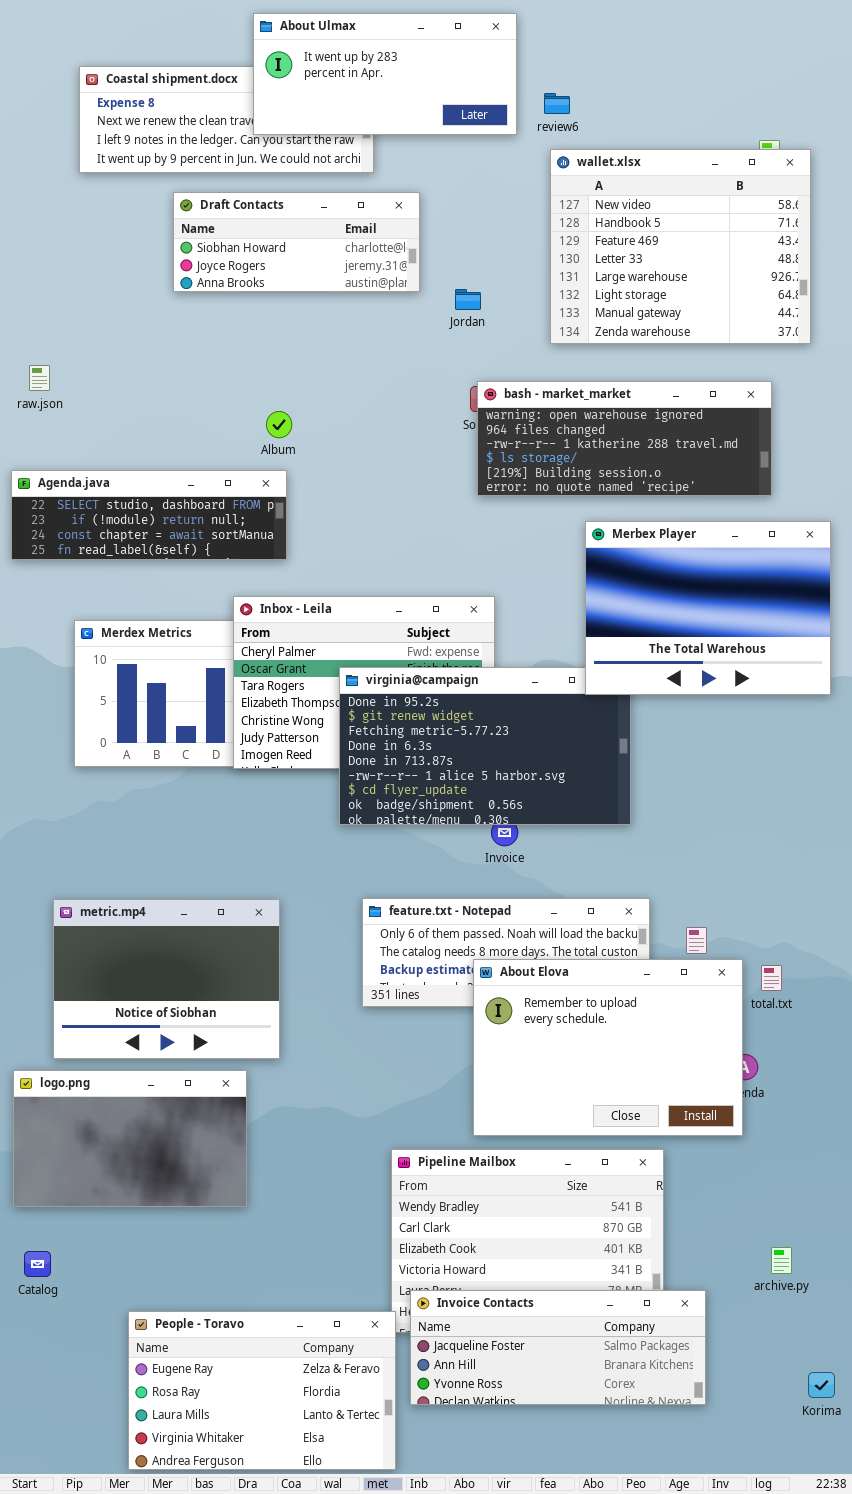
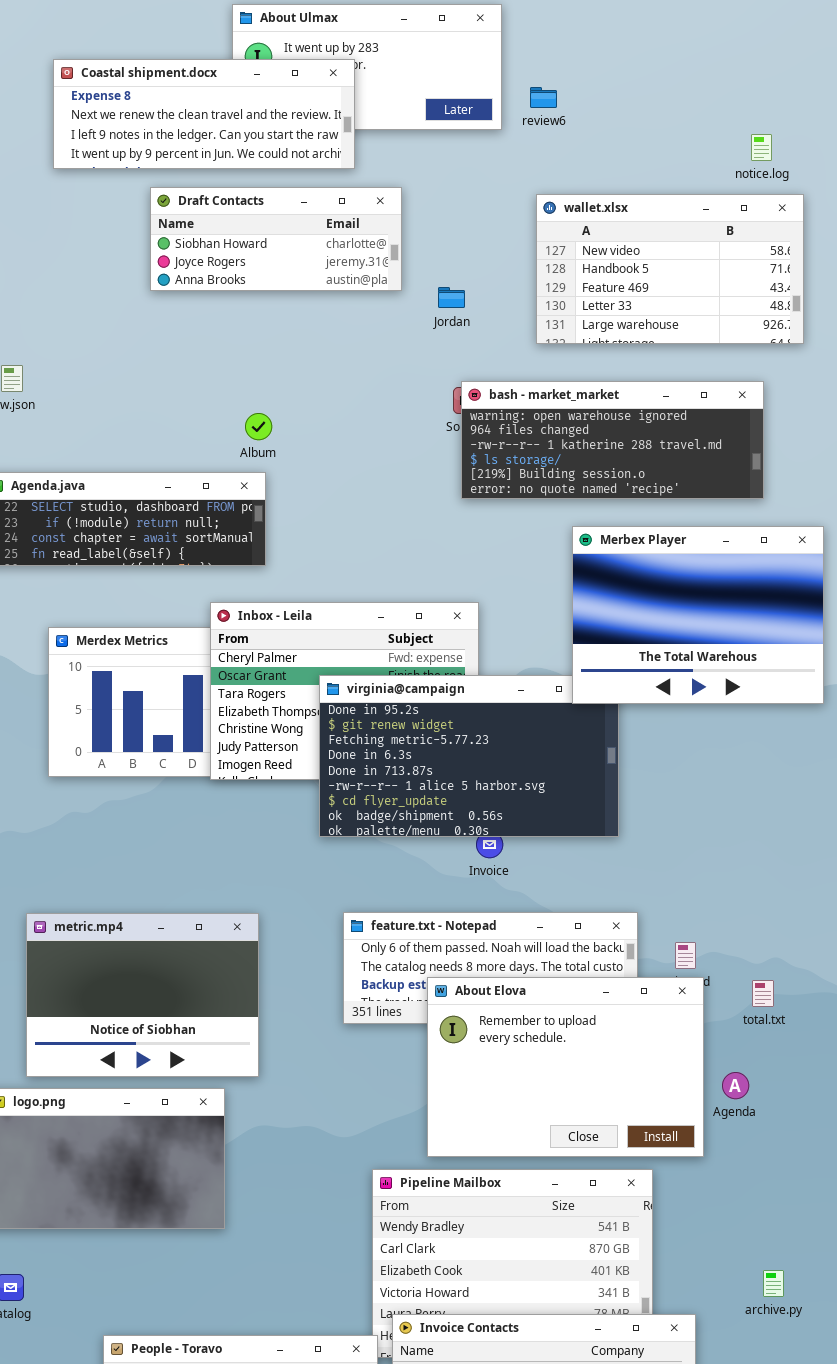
Coastal shipment.docx: [79,66,374,173] -> [53,59,355,169], raised
wallet.xlsx: [550,149,811,344] -> [536,194,804,344], resized
About Elova: [473,959,743,1136] -> [427,977,704,1157], moved

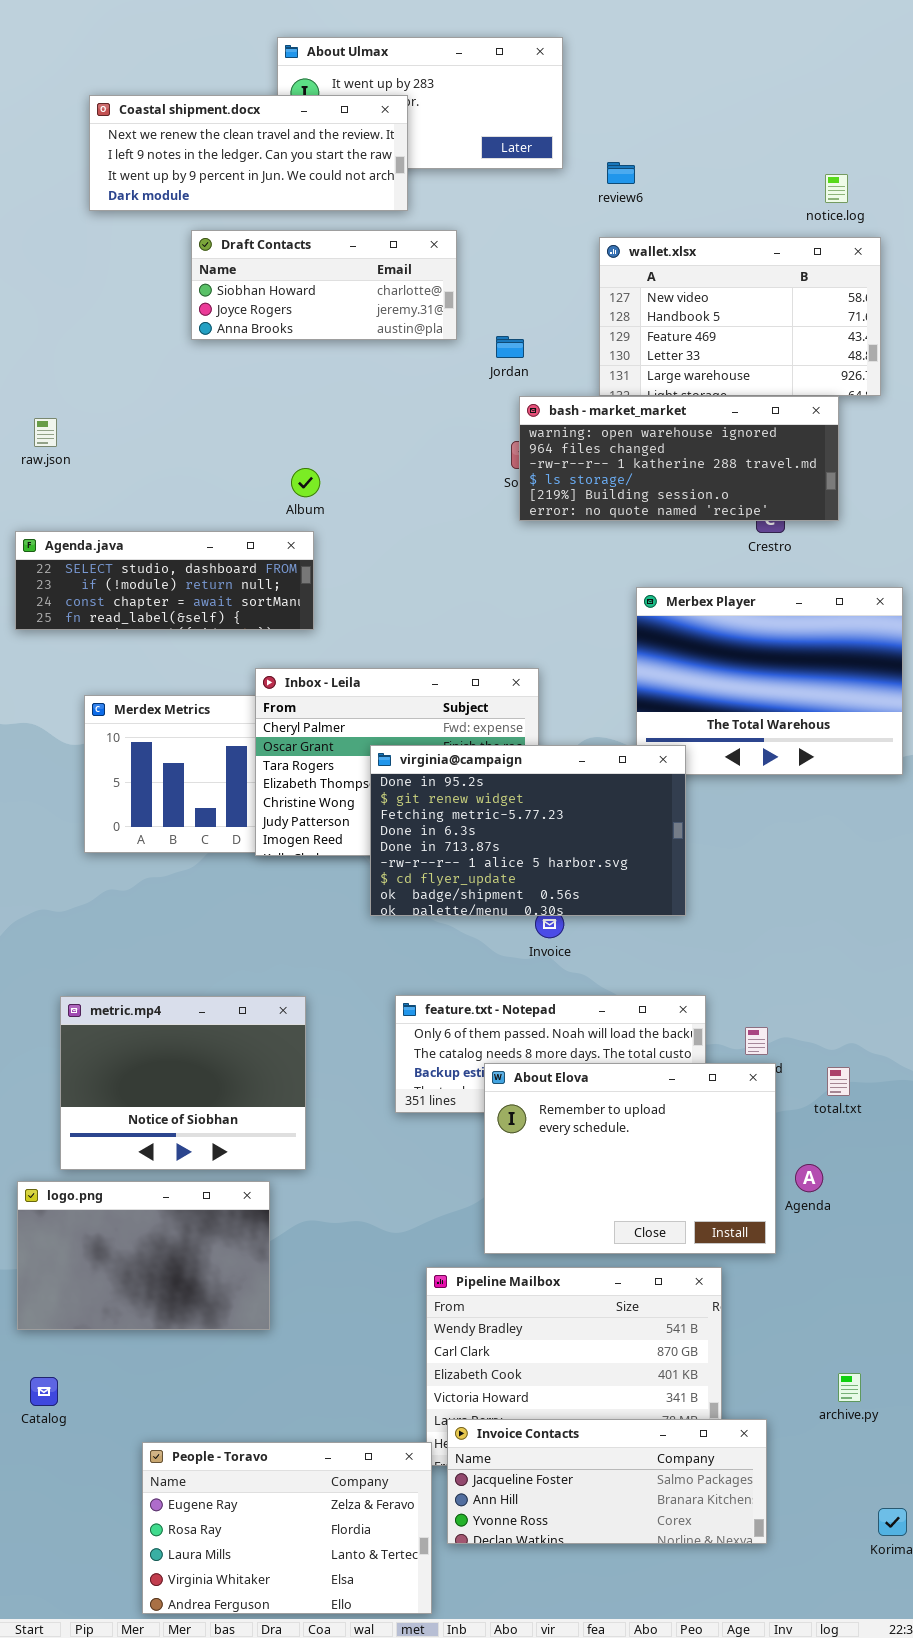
Coastal shipment.docx: [53,59,355,169] -> [89,95,408,211], scrolled down 1 row
review6: [530,87,557,108] -> [607,162,635,184], moved
bash - market_market: [461,381,764,499] -> [519,396,839,521], moved
virginia@campaign: [319,675,619,837] -> [370,745,686,916], raised

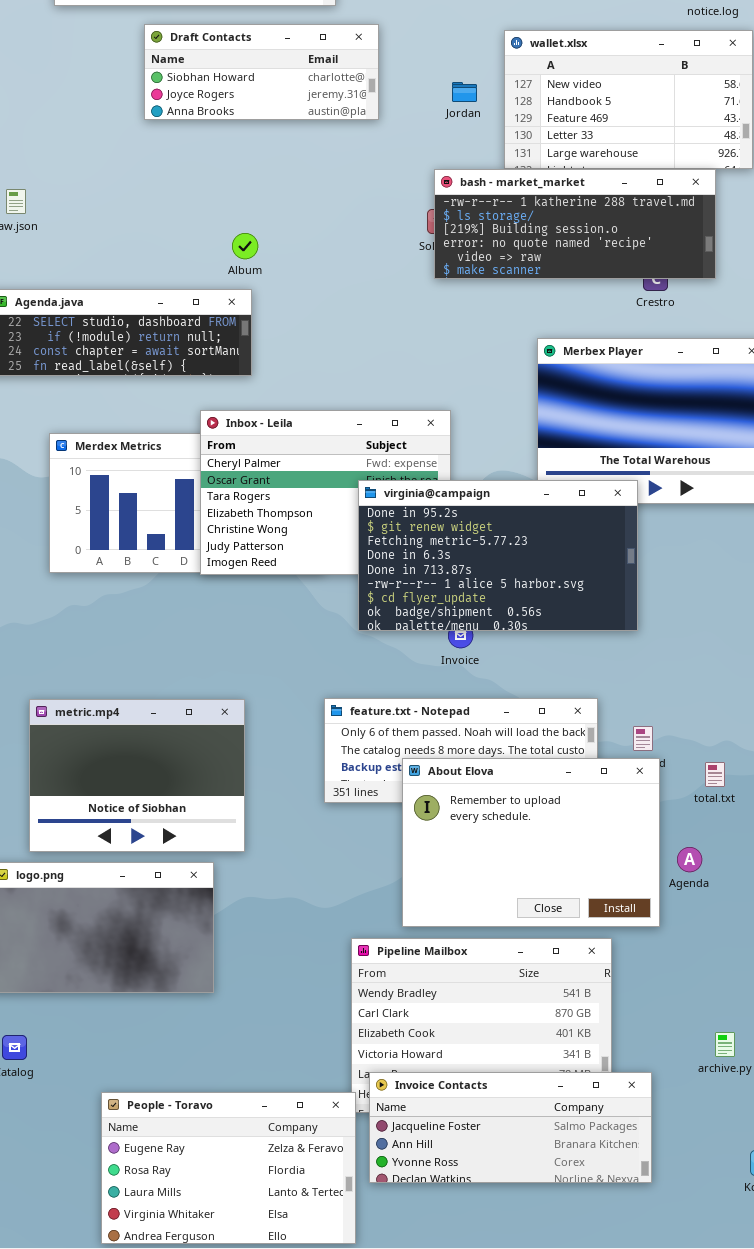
Jordan: [496,336,524,358] -> [452,82,477,102], moved
bash - market_market: [519,396,839,521] -> [434,169,716,279], scrolled down 2 rows
virginia@campaign: [370,745,686,916] -> [358,480,638,631], moved

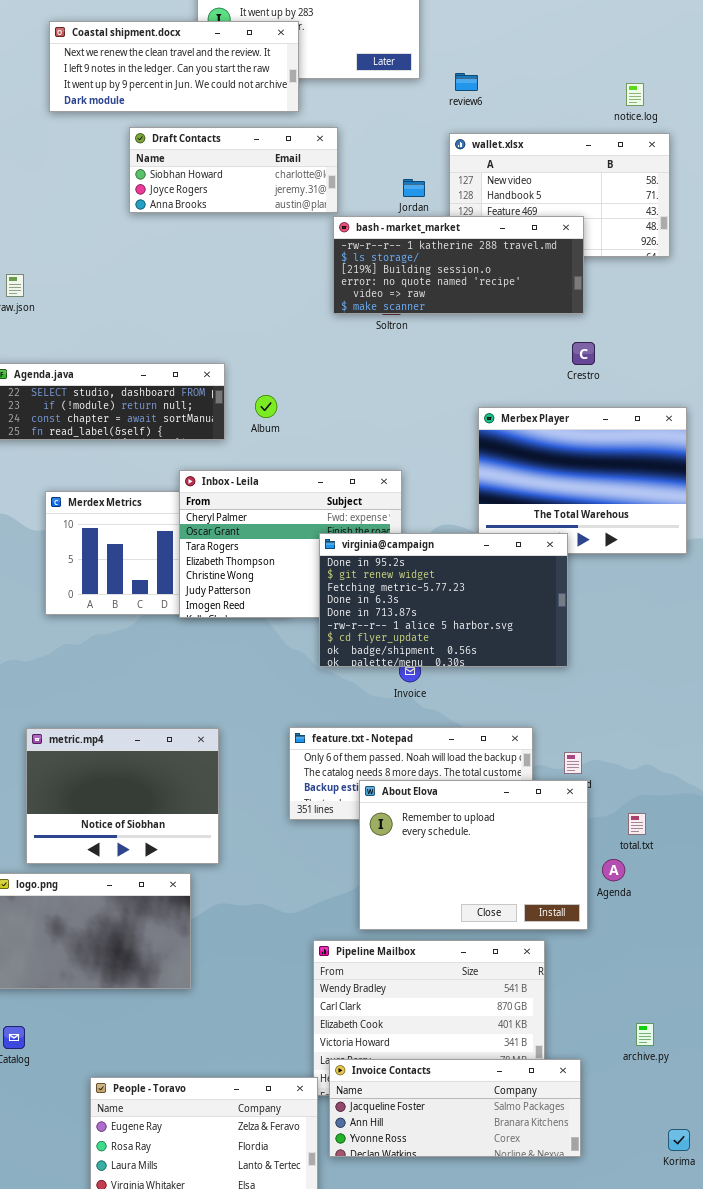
bash - market_market: [434,169,716,279] -> [333,216,584,314], moved
Album: [232,233,258,259] -> [255,395,277,418], moved
total.txt: [705,762,725,787] -> [628,813,646,835], moved

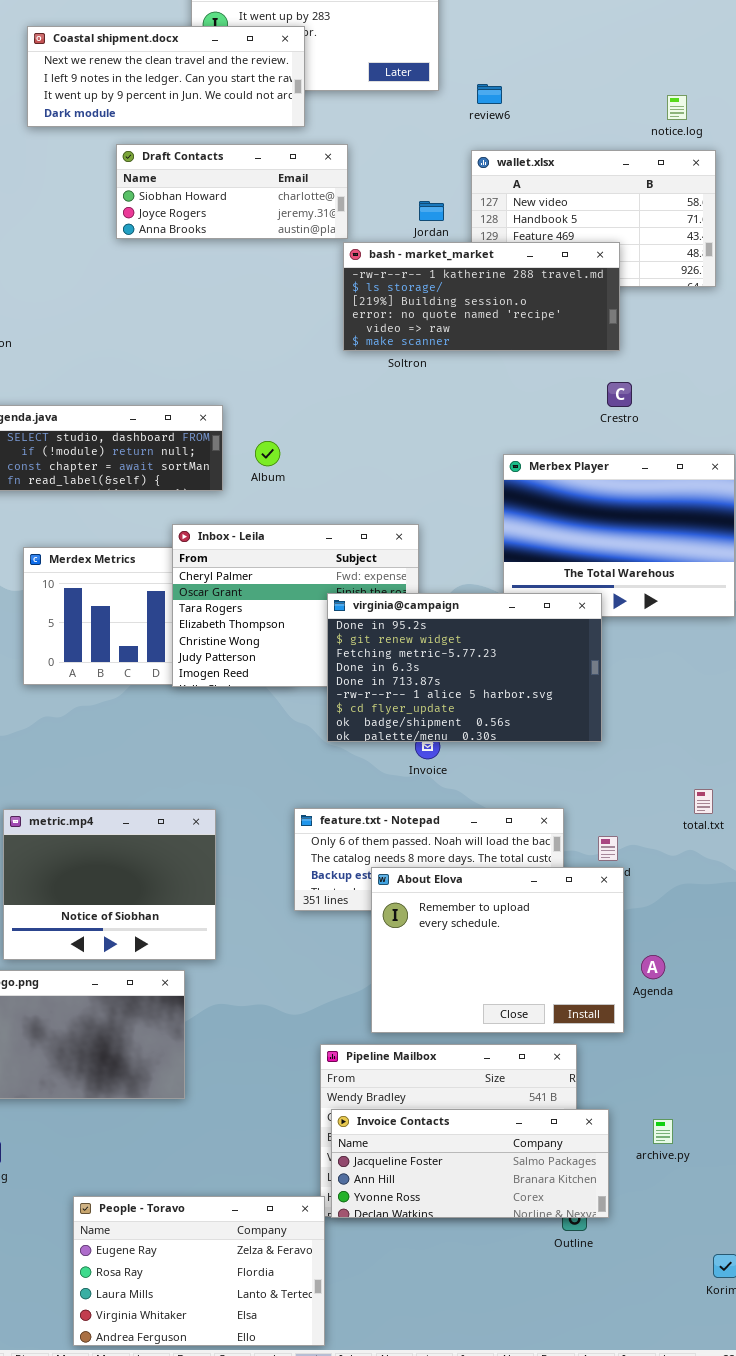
total.txt: [628,813,646,835] -> [694,789,713,814], moved
archive.py: [636,1023,654,1046] -> [653,1119,673,1144], moved
Invoice Contacts: [329,1059,581,1157] -> [331,1109,609,1218], moved

